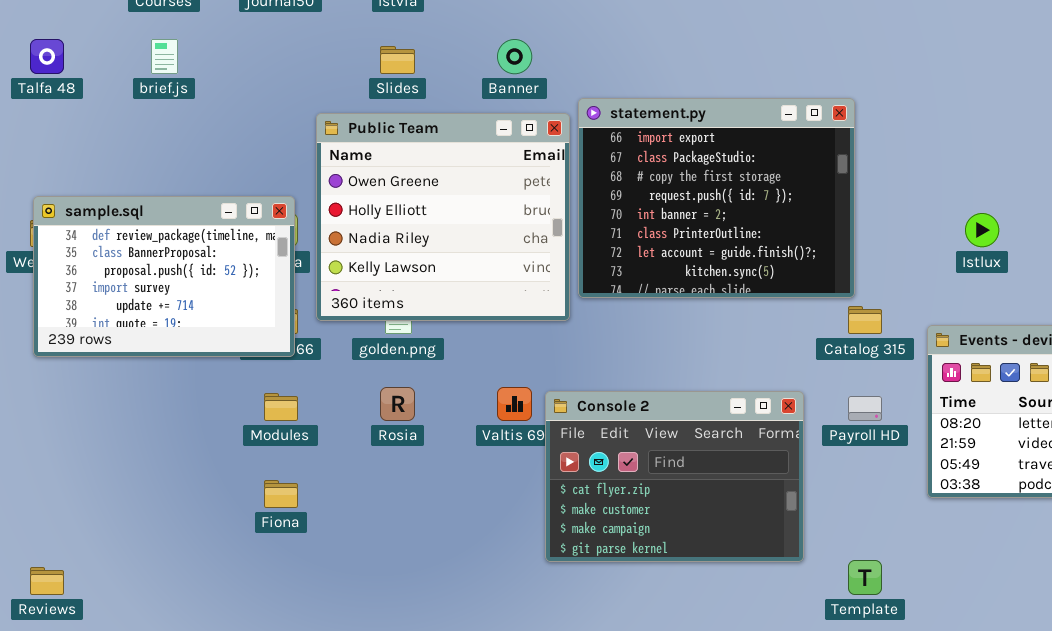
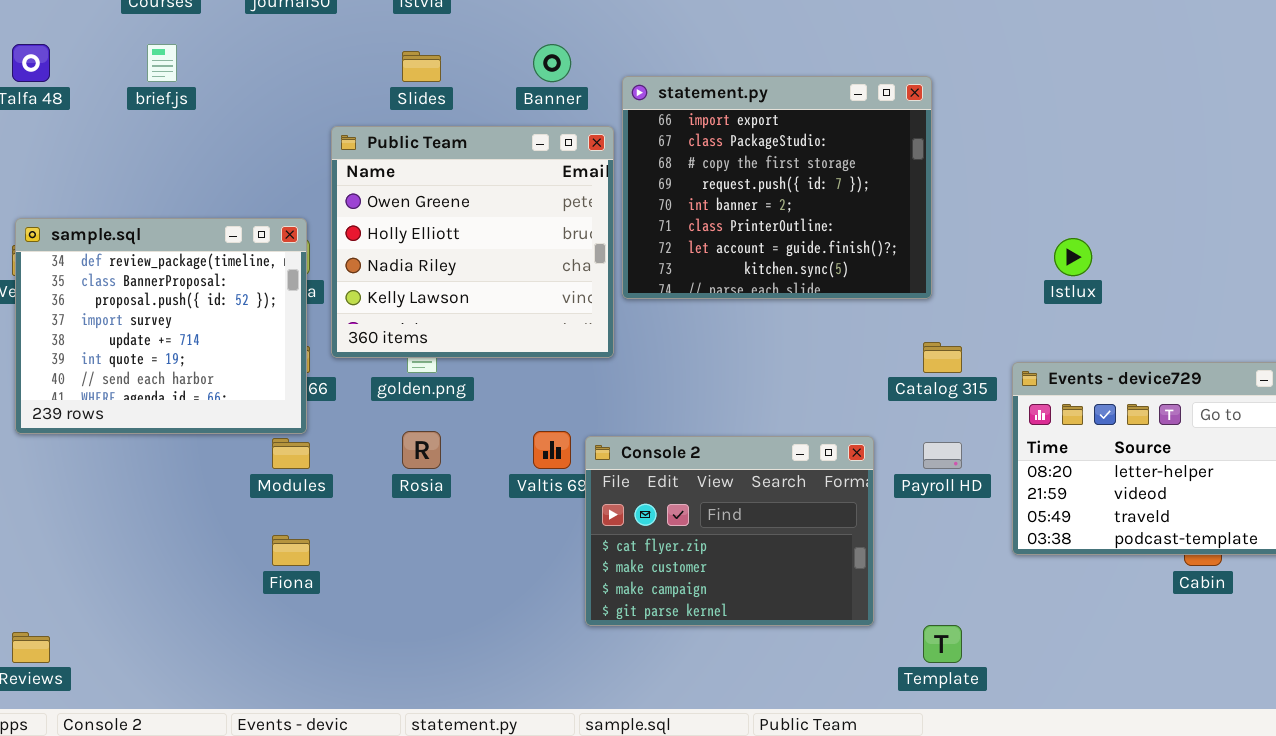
statement.py: [578,98,855,298] -> [622,76,932,299], moved
sample.sql: [33,196,295,357] -> [15,218,307,434], resized

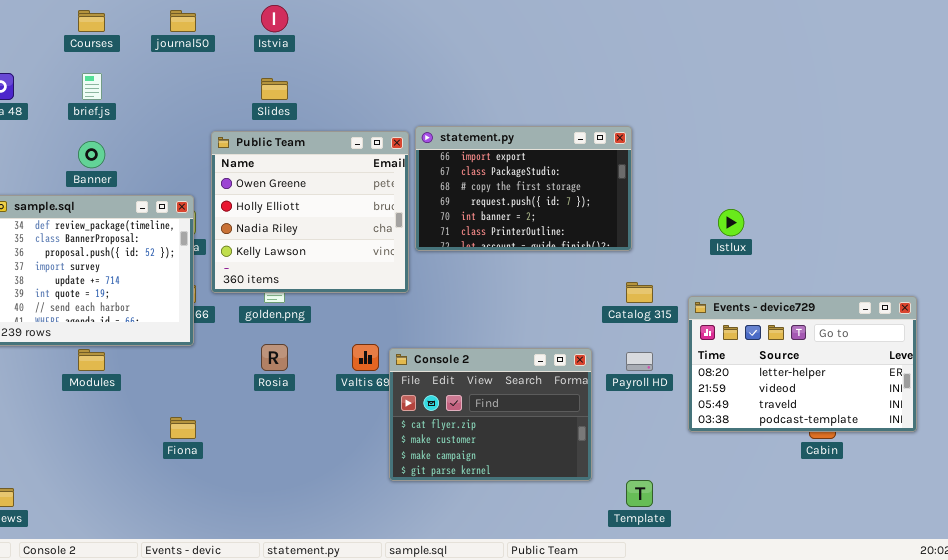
Banner: [533,44,571,82] -> [78,141,105,168], moved
statement.py: [622,76,932,299] -> [415,126,632,251], resized
Modules: [272,438,310,469] -> [78,349,105,371], moved

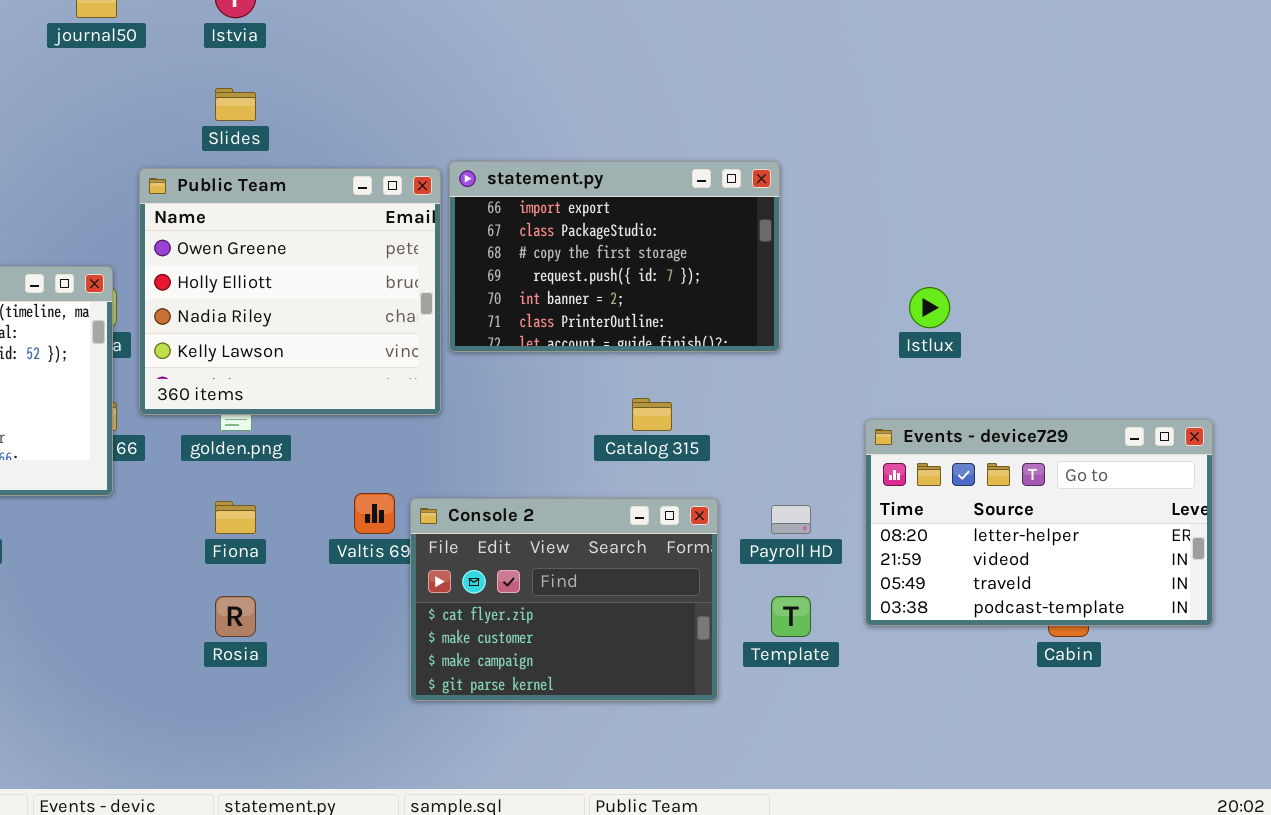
Catalog 315: [626,282,653,303] -> [632,398,672,431], moved
Rosia: [261,344,288,371] -> [215,596,256,637], moved
Fiona: [170,417,196,439] -> [215,501,256,534], moved
Template: [626,480,653,507] -> [771,596,811,637], moved

